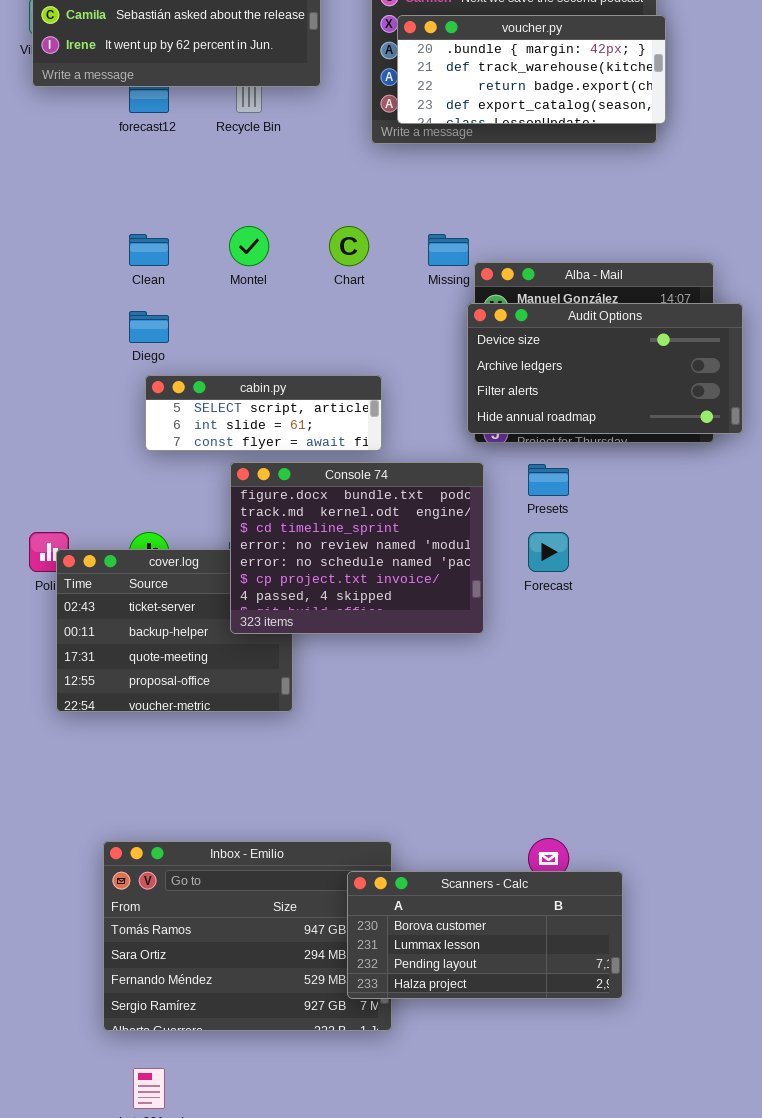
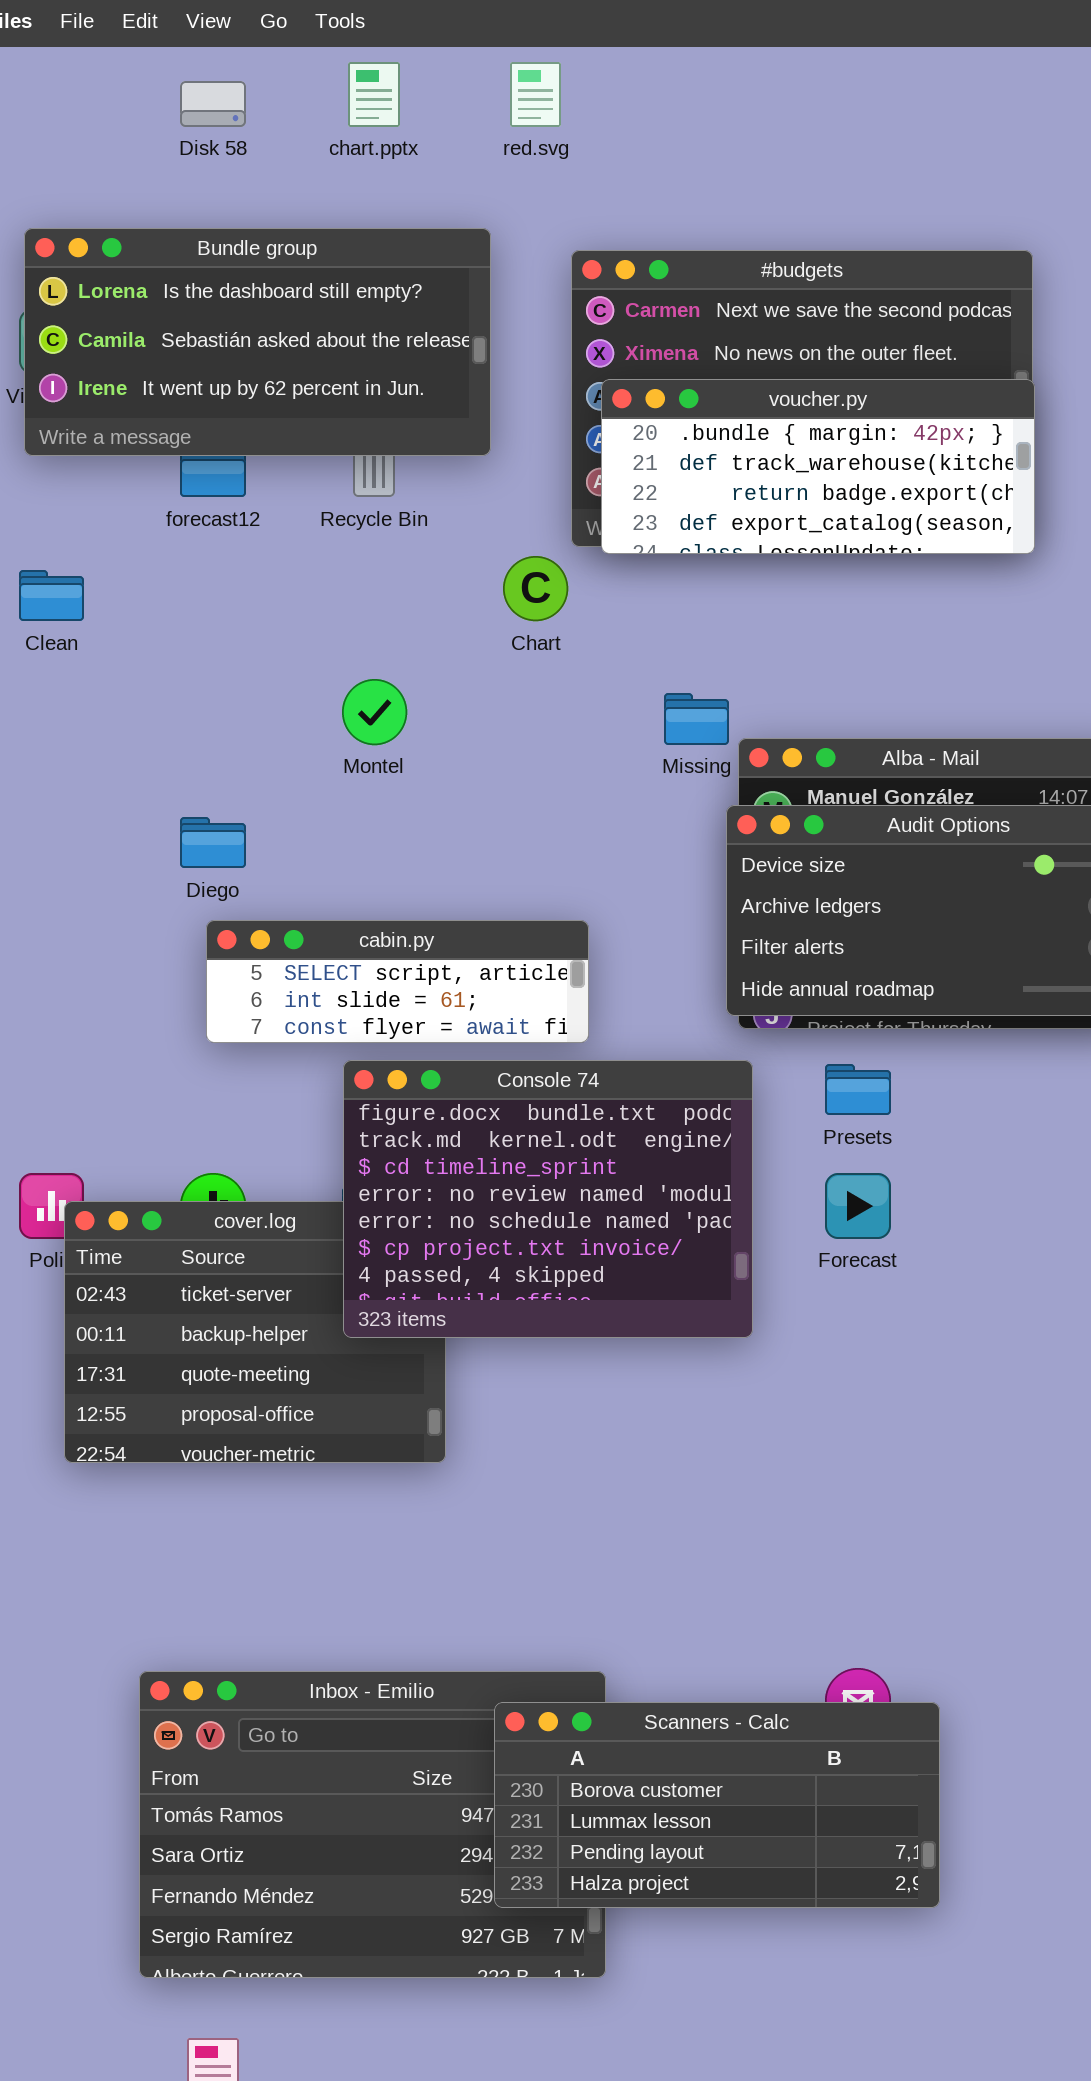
voucher.py: [397,15,666,124] -> [601,379,1035,554], moved
Chart: [329,226,369,266] -> [503,556,568,621], moved
Clean: [129,234,169,266] -> [19,570,84,621], moved
Scanners - Calc: [347,871,623,999] -> [494,1702,940,1908], moved

